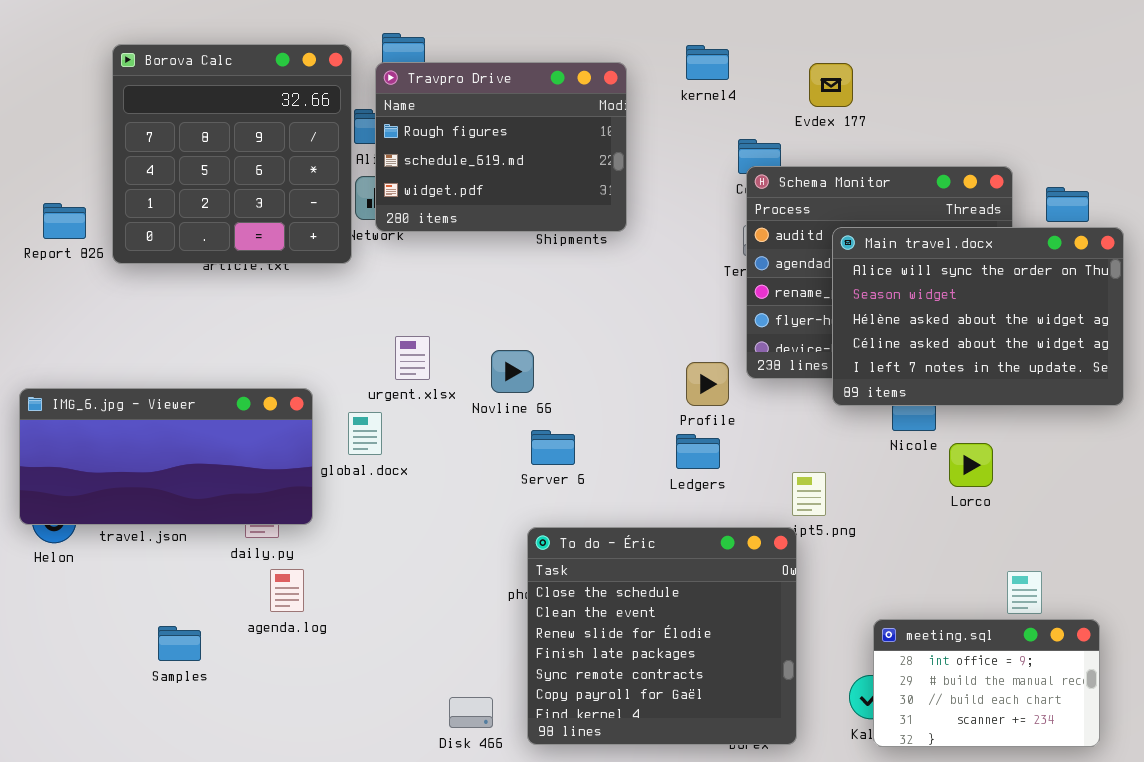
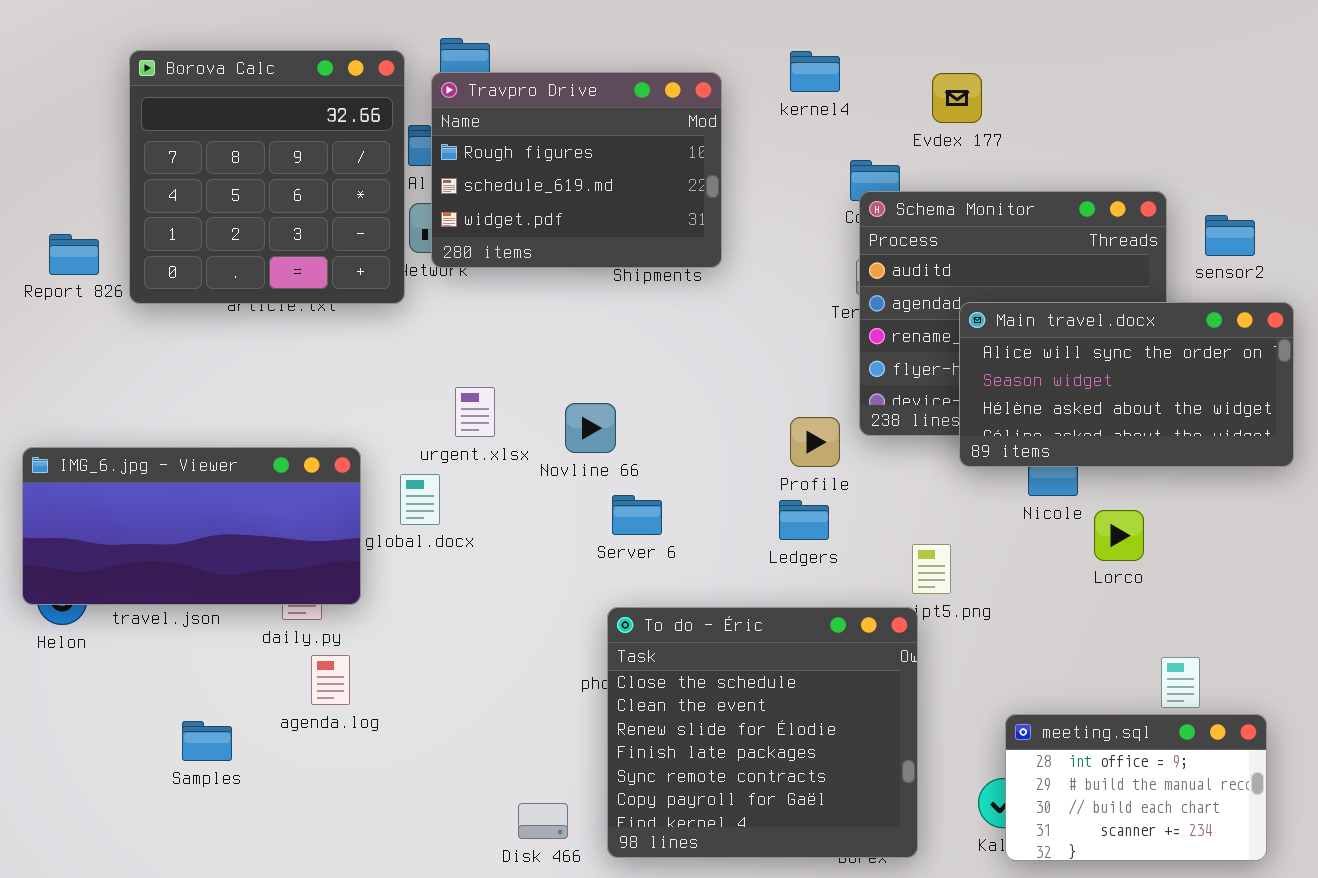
Main travel.docx: [832,227,1124,406] -> [959,302,1294,467], resized

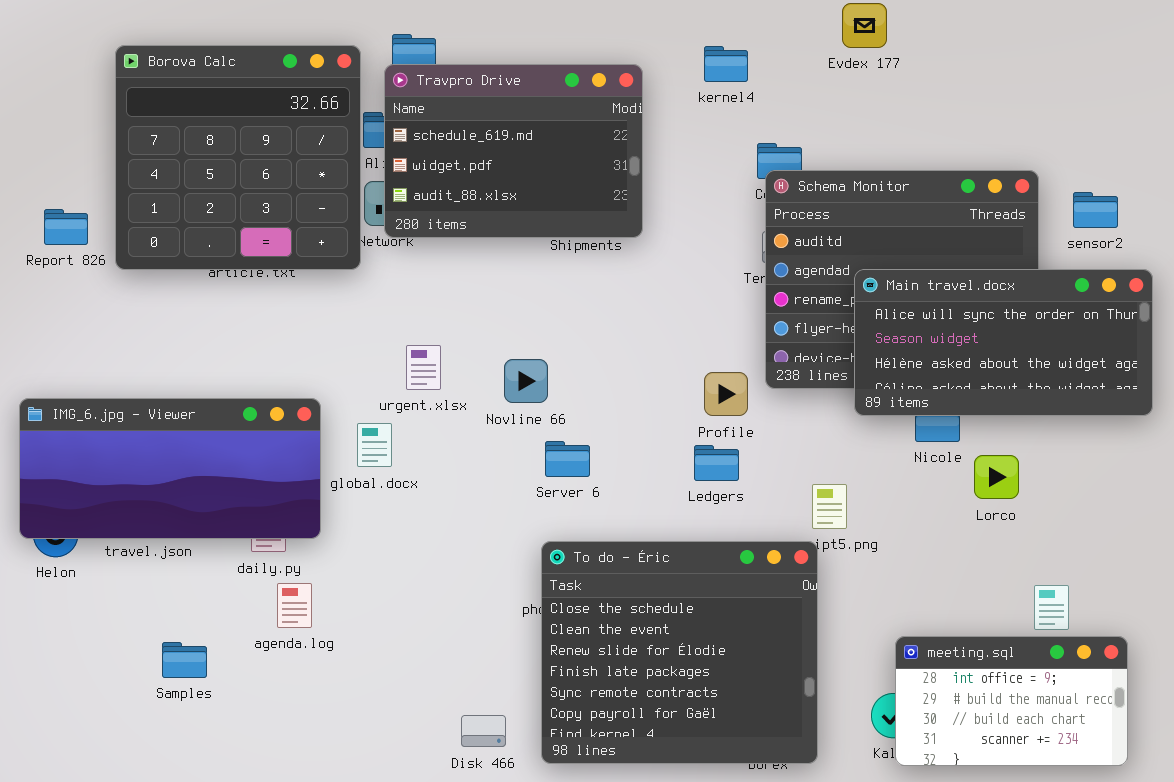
Travpro Drive: [431,72,722,268] -> [384,64,643,238], scrolled down 1 row
Evdex 177: [932,73,982,123] -> [842,3,887,48], moved

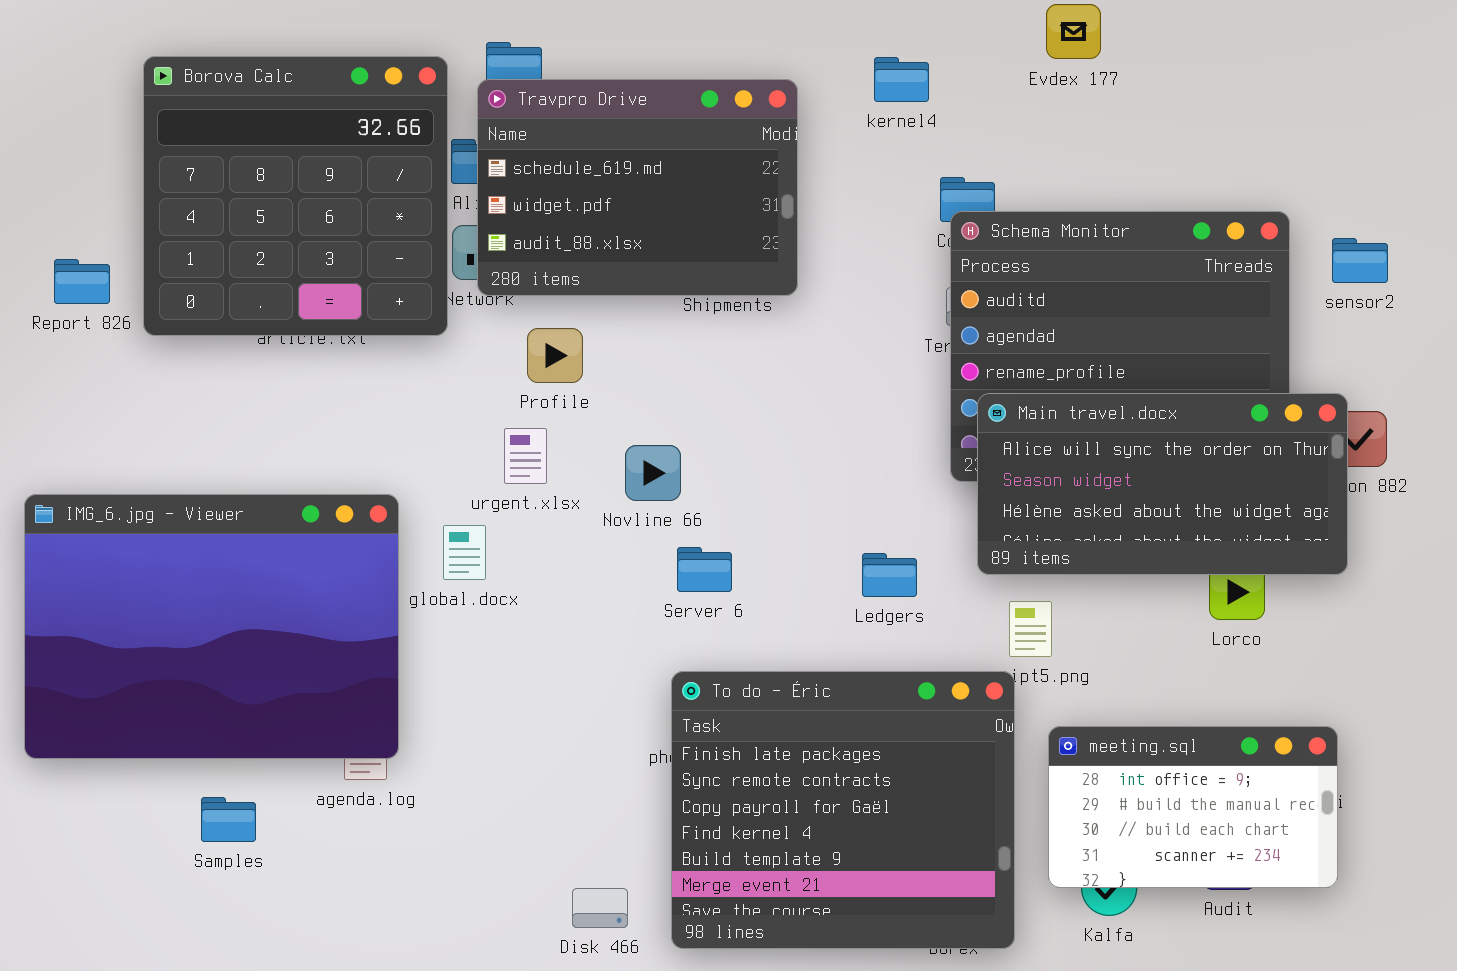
Main travel.docx: [854,269,1153,416] -> [977,393,1348,575], moved
Profile: [704,372,748,416] -> [527,328,583,383], moved
IMG_6.jpg - Viewer: [19,398,321,539] -> [24,494,399,759], resized
To do - Éric: [541,541,818,764] -> [671,671,1015,949], scrolled down 3 rows
meeting.sql: [895,636,1128,766] -> [1048,726,1338,888], moved

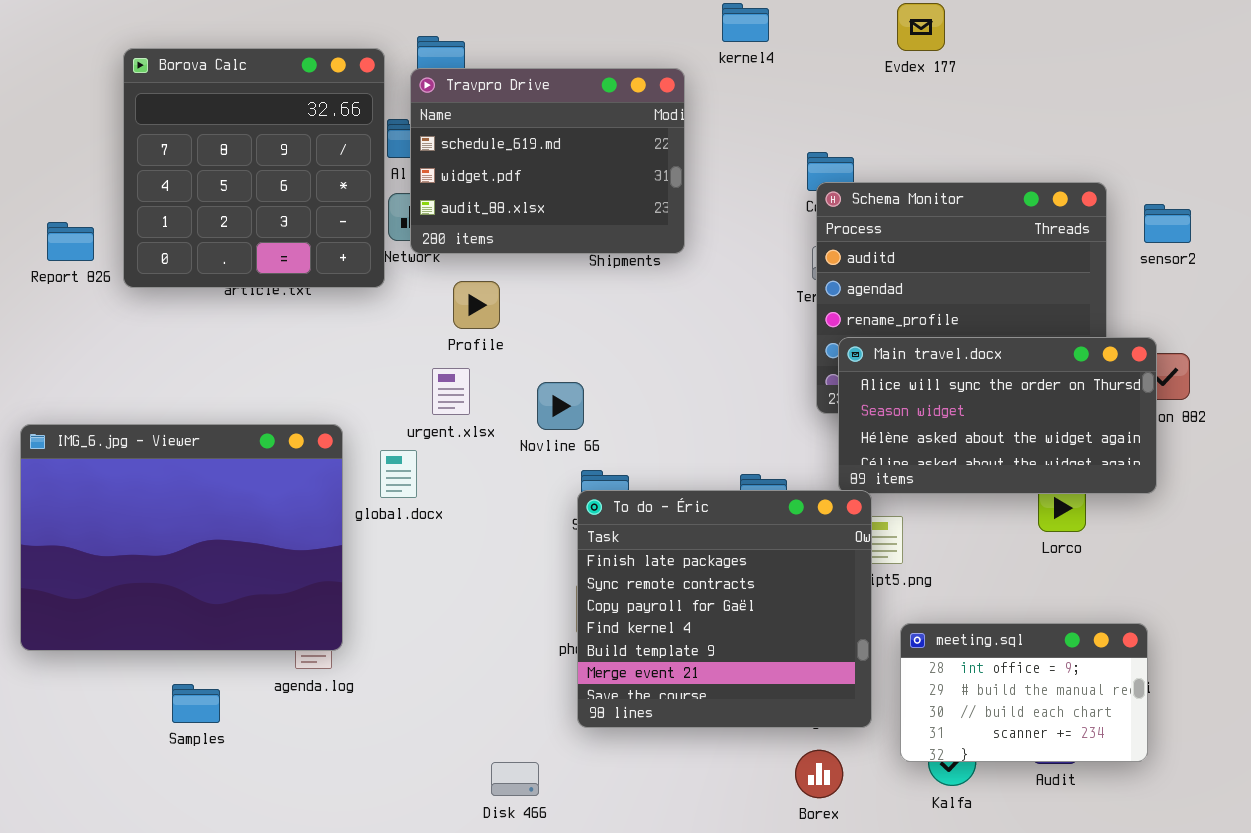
kernel4: [874,57,929,102] -> [722,3,769,42], moved
To do - Éric: [671,671,1015,949] -> [577,490,872,728], moved

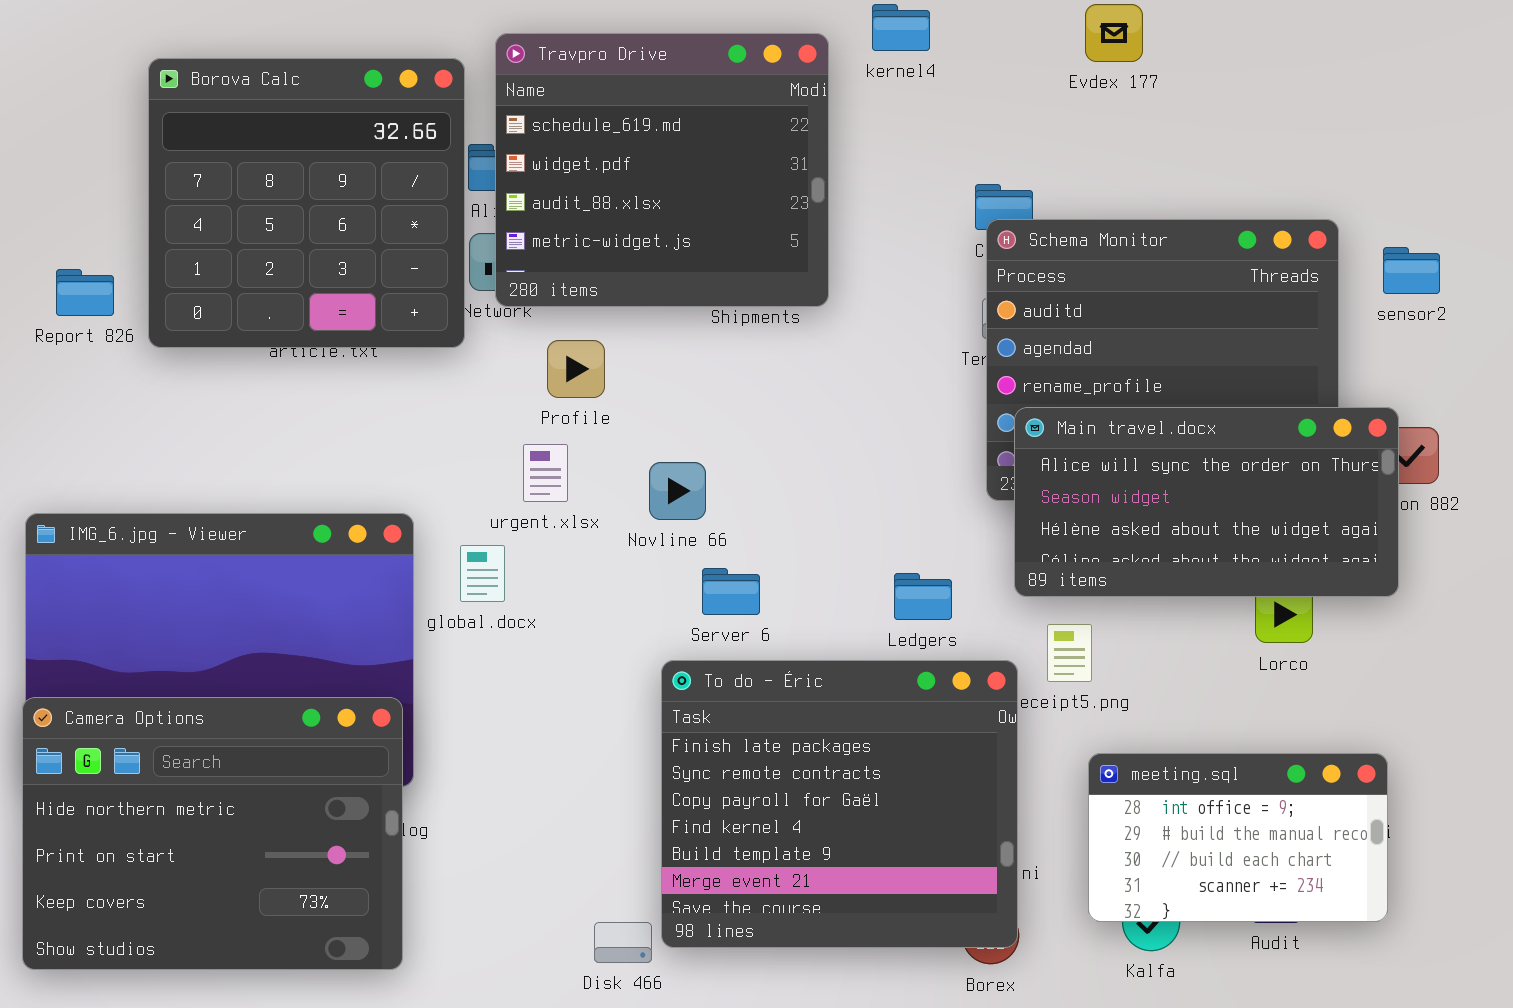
Travpro Drive: [410,68,685,254] -> [495,33,829,307], resized
To do - Éric: [577,490,872,728] -> [661,660,1018,948], moved
Camera Options: none -> [22,697,403,970], opened

